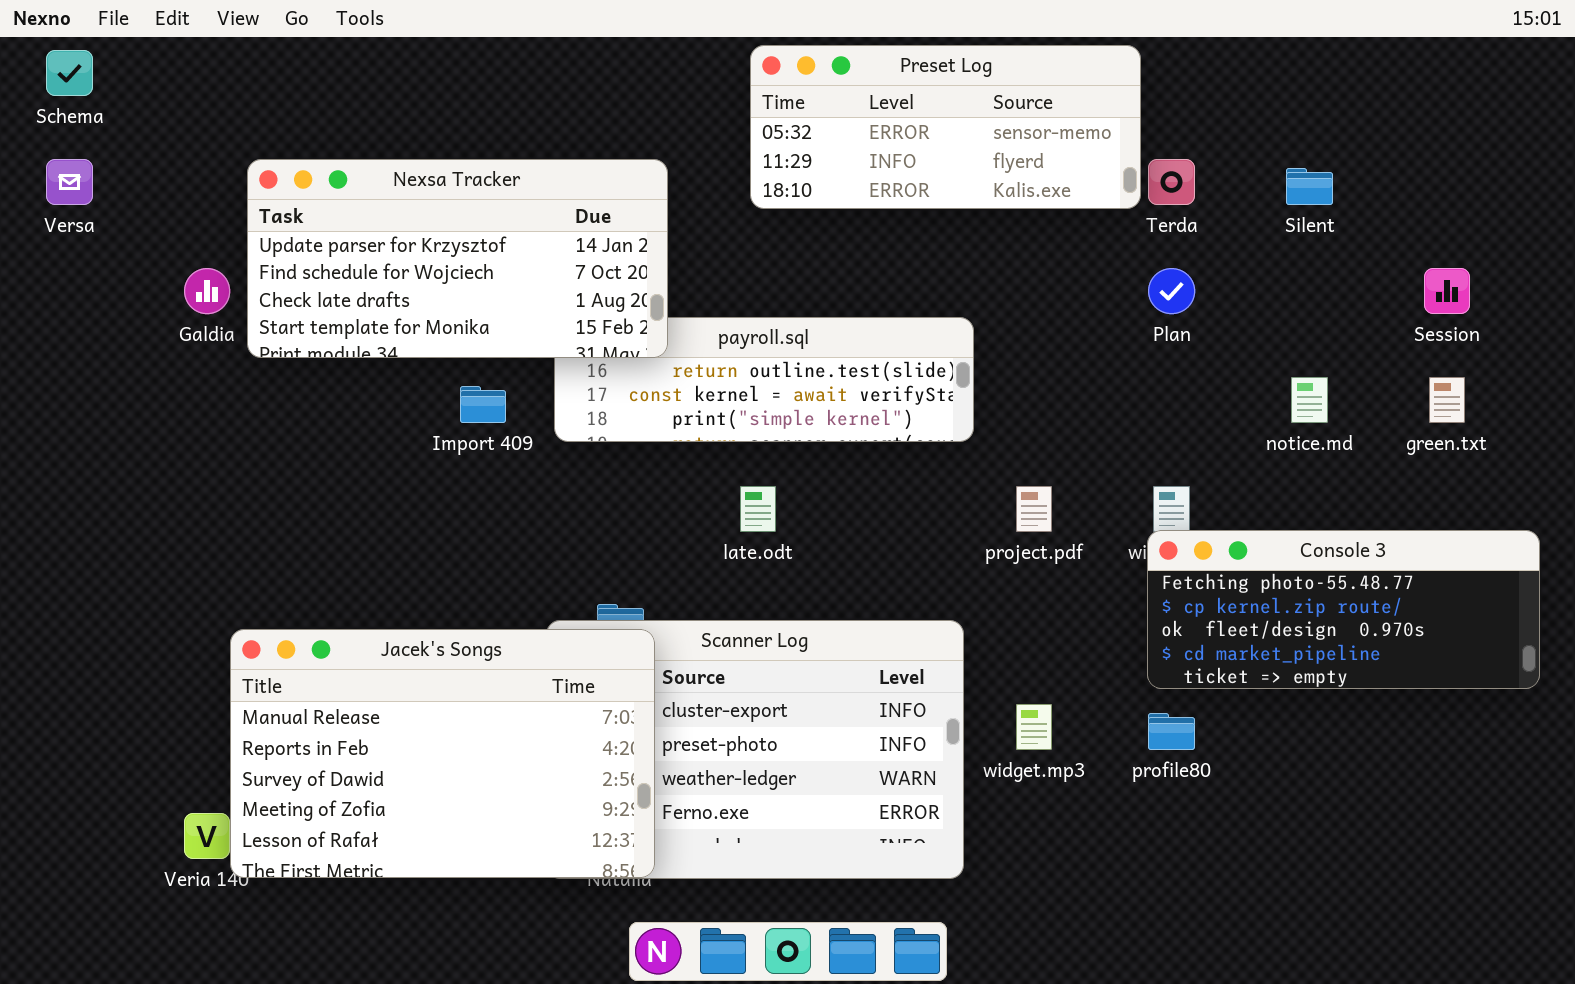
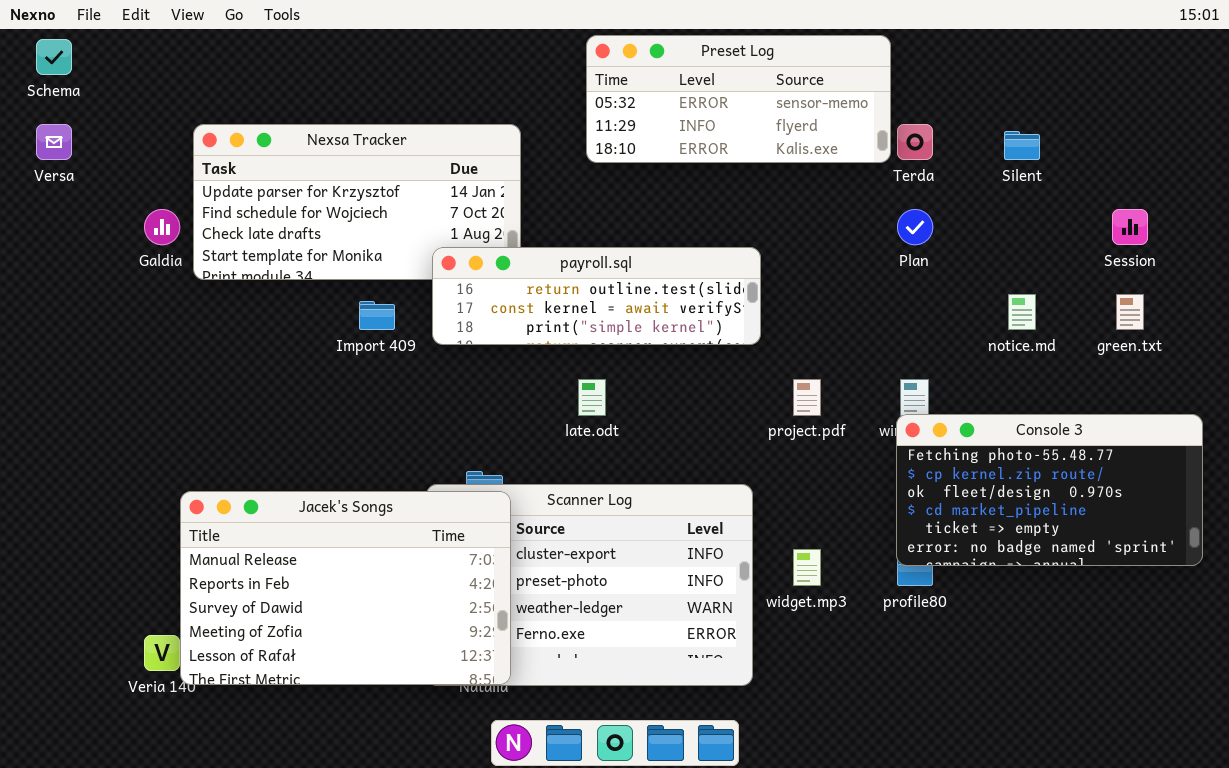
payroll.sql: [554,317,974,442] -> [432,247,761,345], raised
Console 3: [1147,530,1540,689] -> [896,414,1203,566], resized

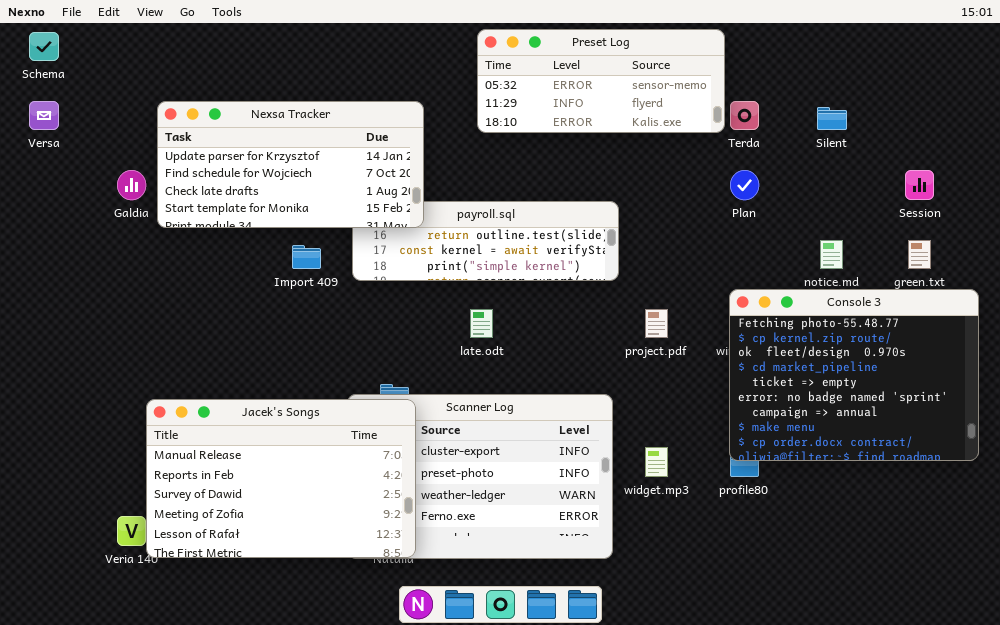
Nexsa Tracker: [193,124,521,280] -> [157,101,424,228], raised
Console 3: [896,414,1203,566] -> [729,289,979,461], resized

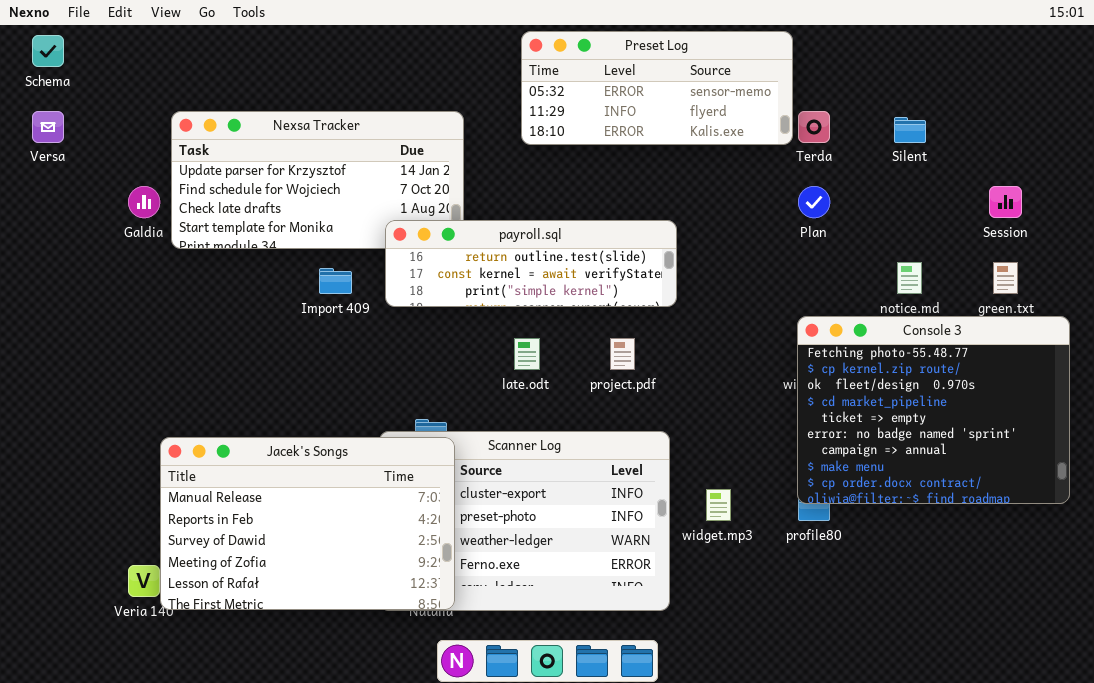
payroll.sql: [352,201,619,281] -> [385,220,677,307], raised
project.pdf: [645,309,668,338] -> [610,338,635,370], moved

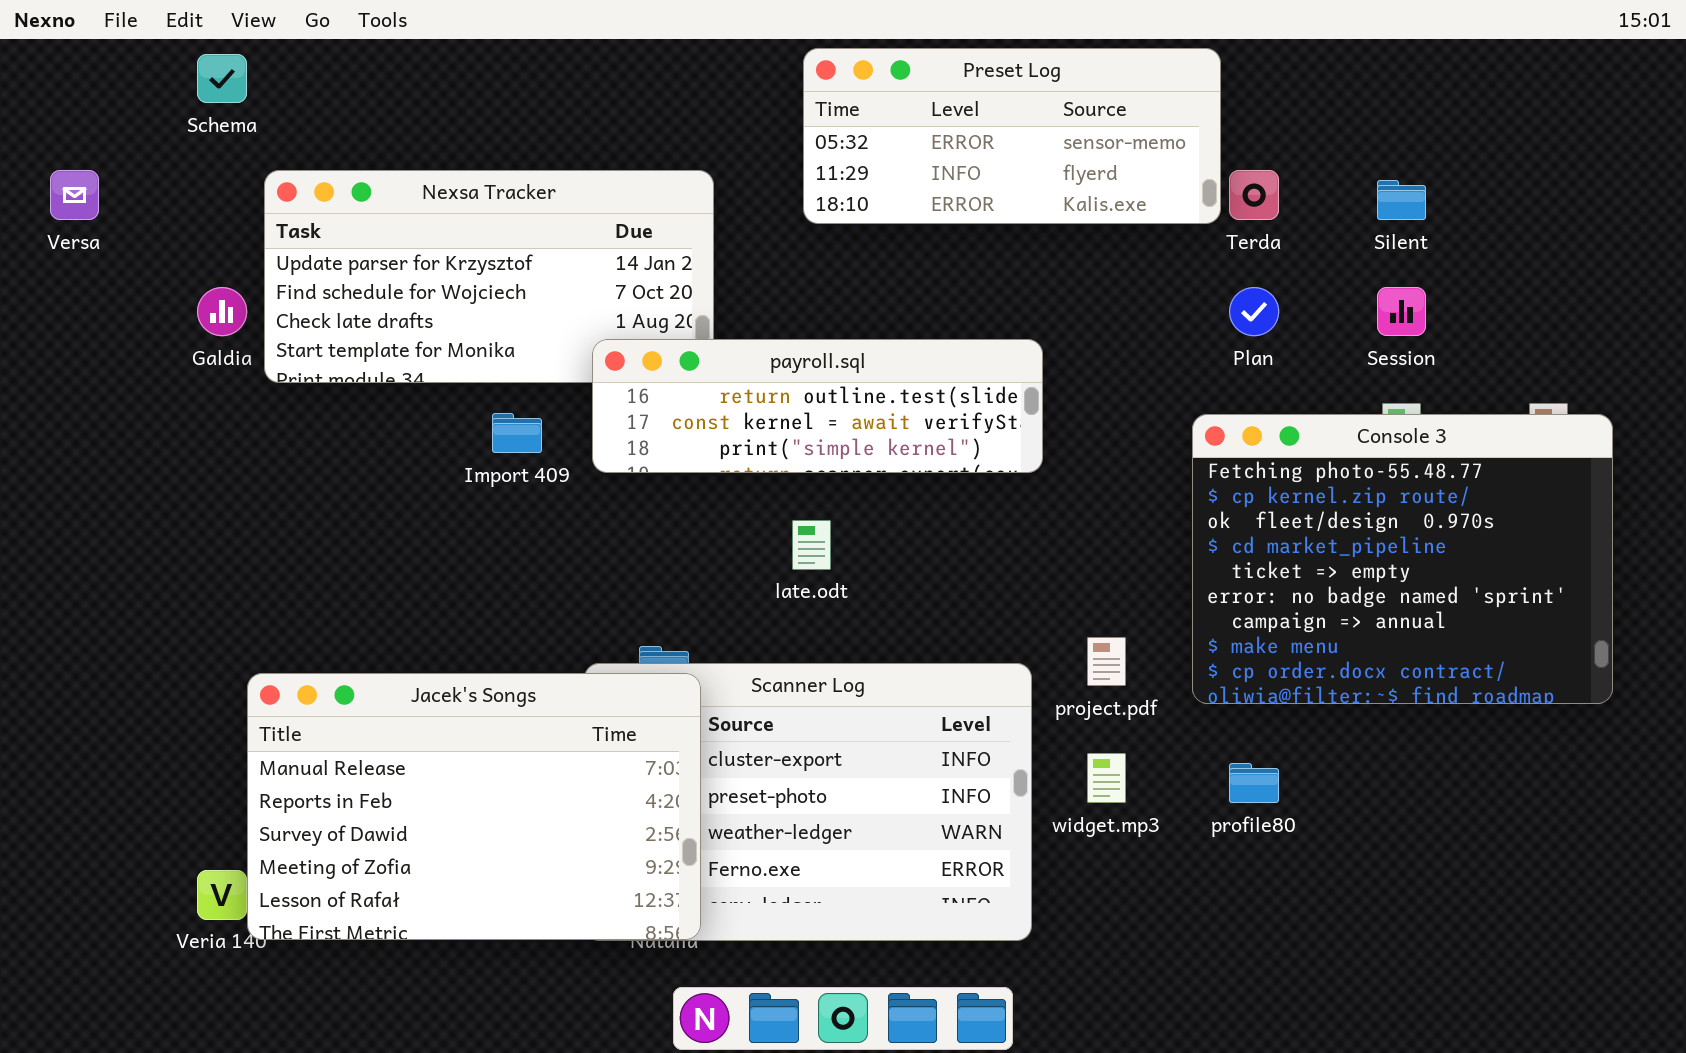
Schema: [32,35,64,67] -> [197,54,247,103], moved
Session: [989,186,1022,218] -> [1377,287,1426,336], moved
Console 3: [797,316,1070,504] -> [1192,414,1613,704], moved
project.pdf: [610,338,635,370] -> [1087,637,1126,686], moved

